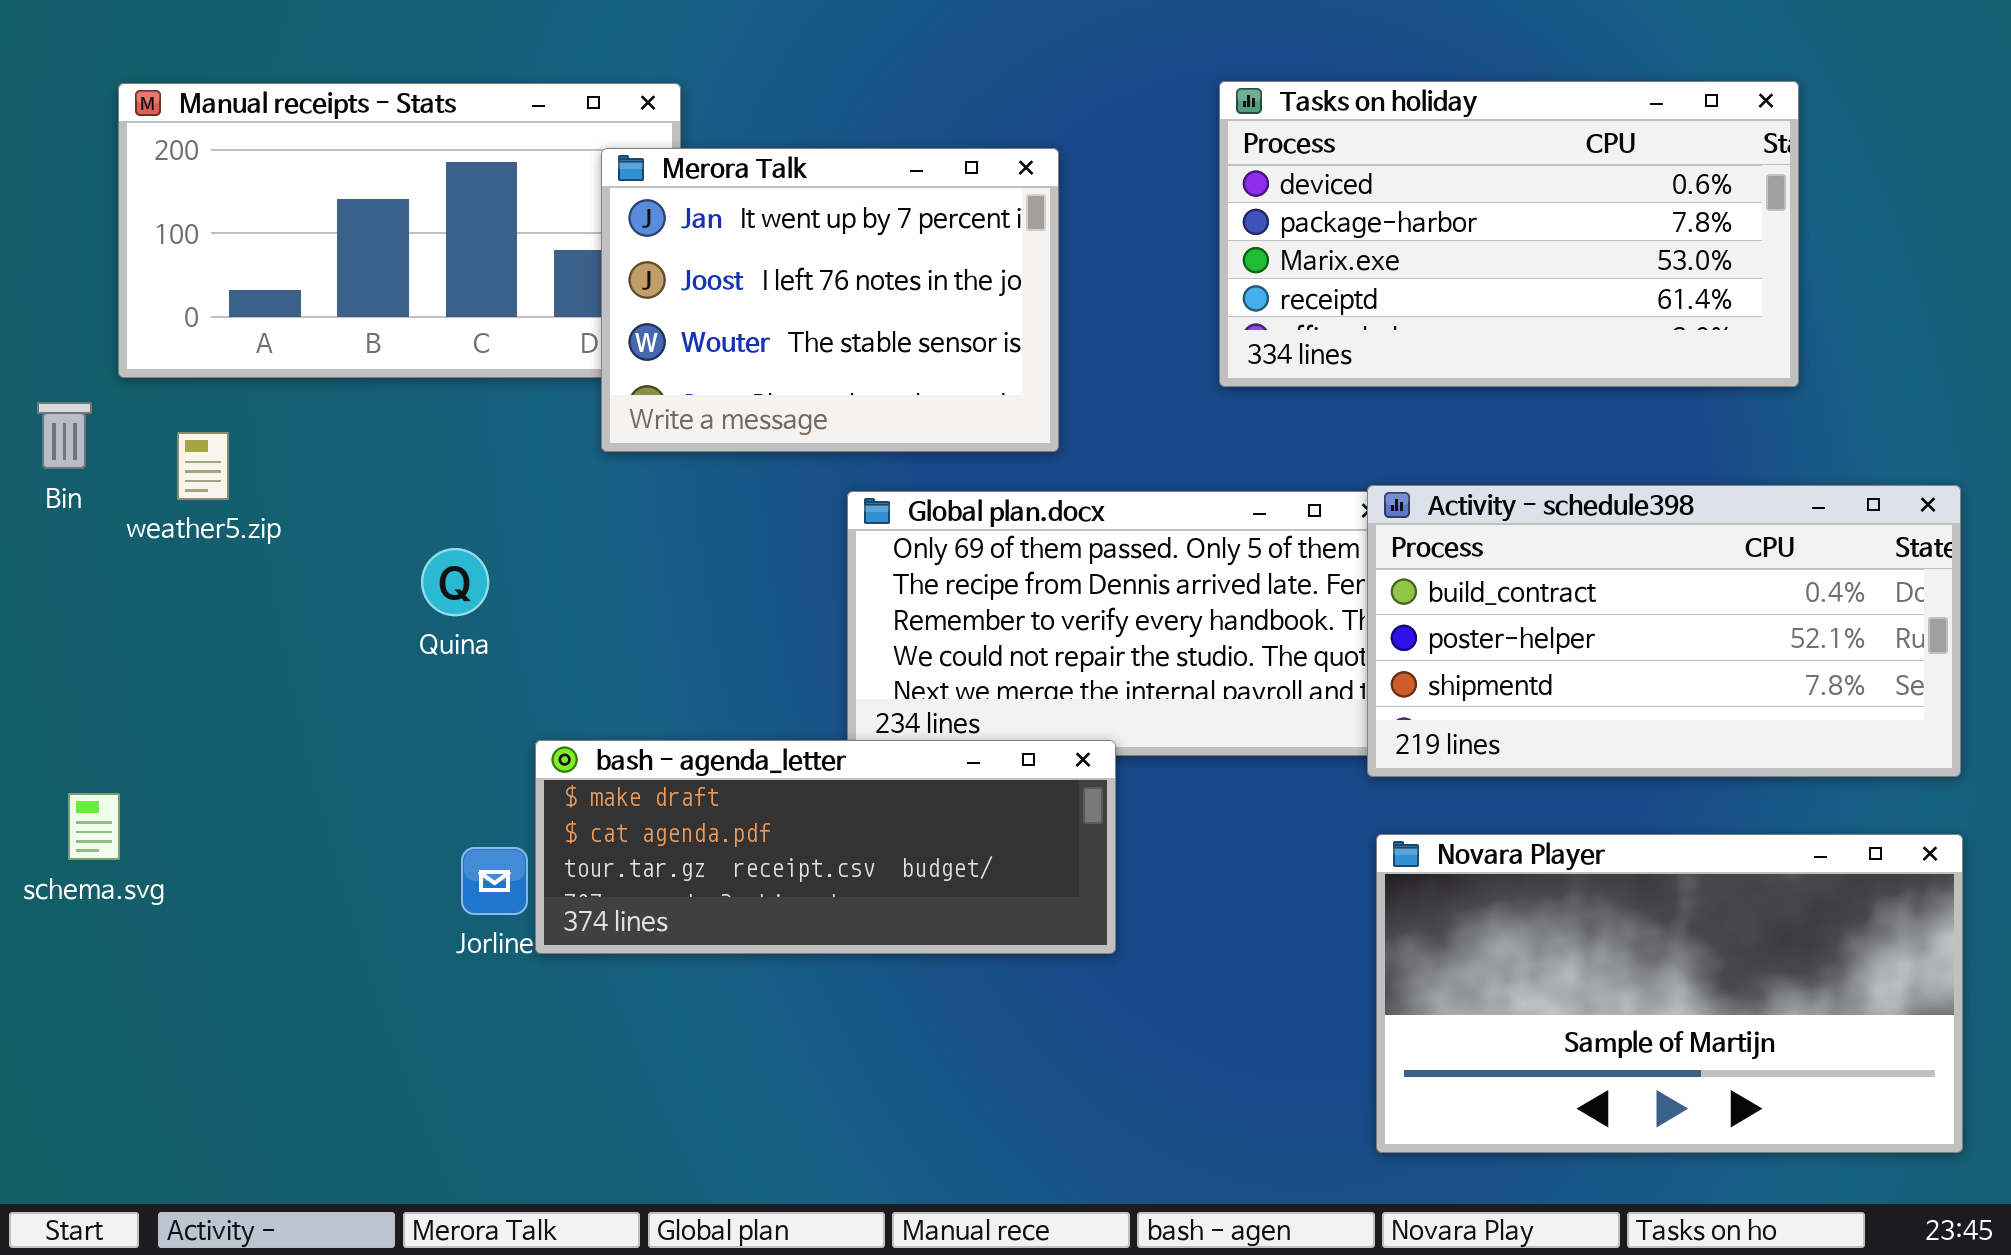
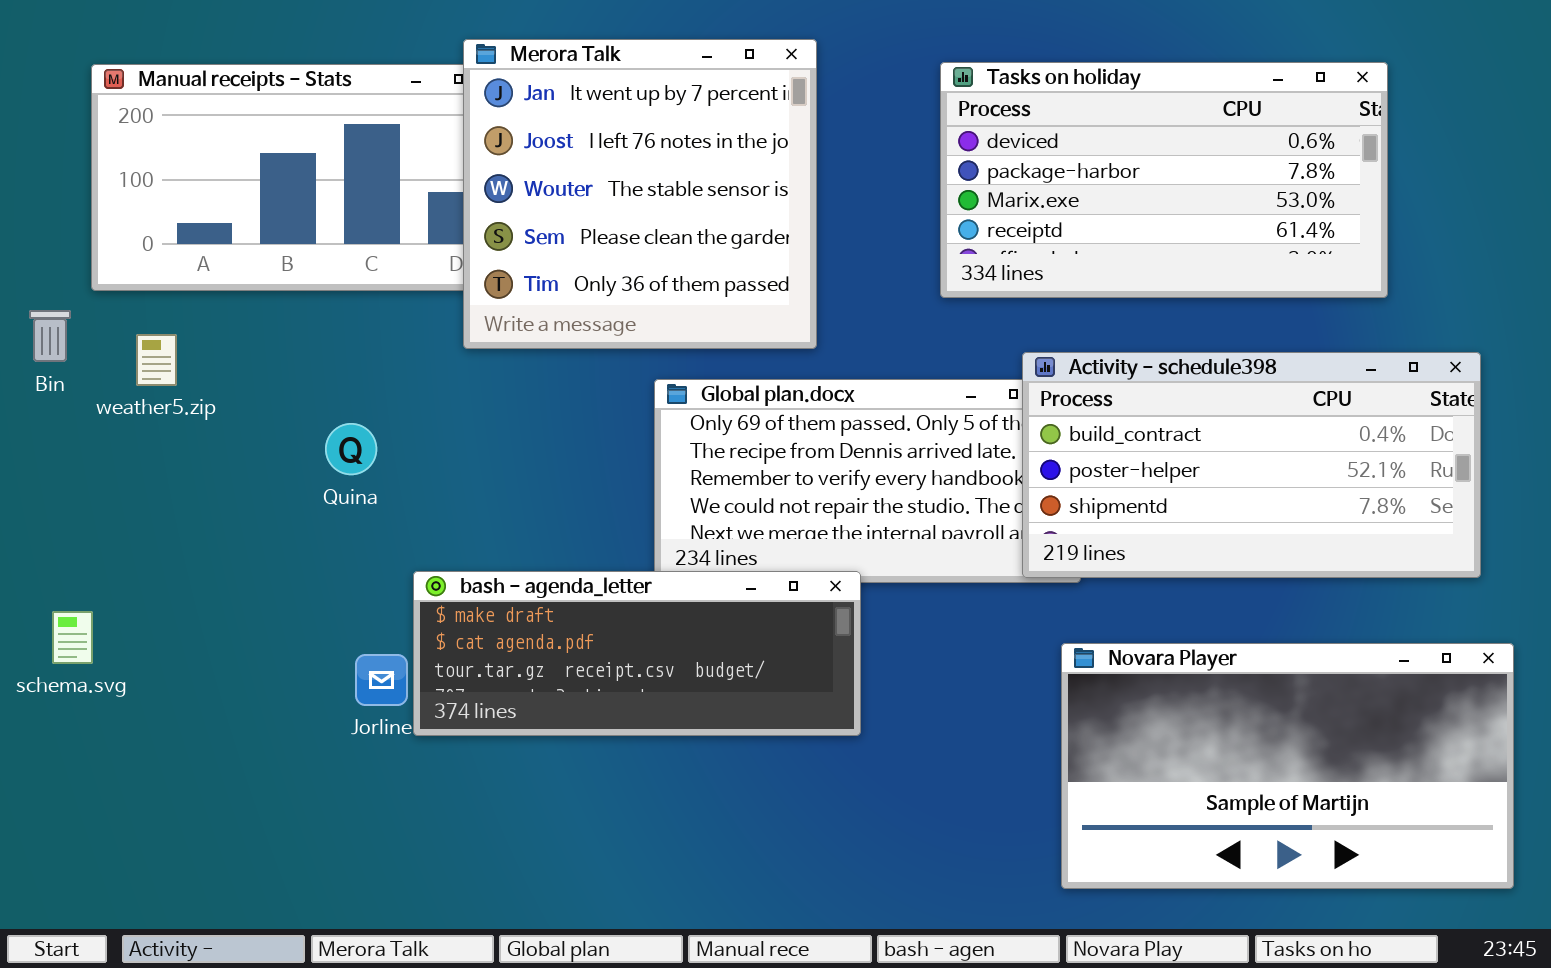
Merora Talk: [601,148,1059,452] -> [463,39,817,349], resized
Activity - schedule398: [1367,485,1961,777] -> [1022,352,1481,578], moved

